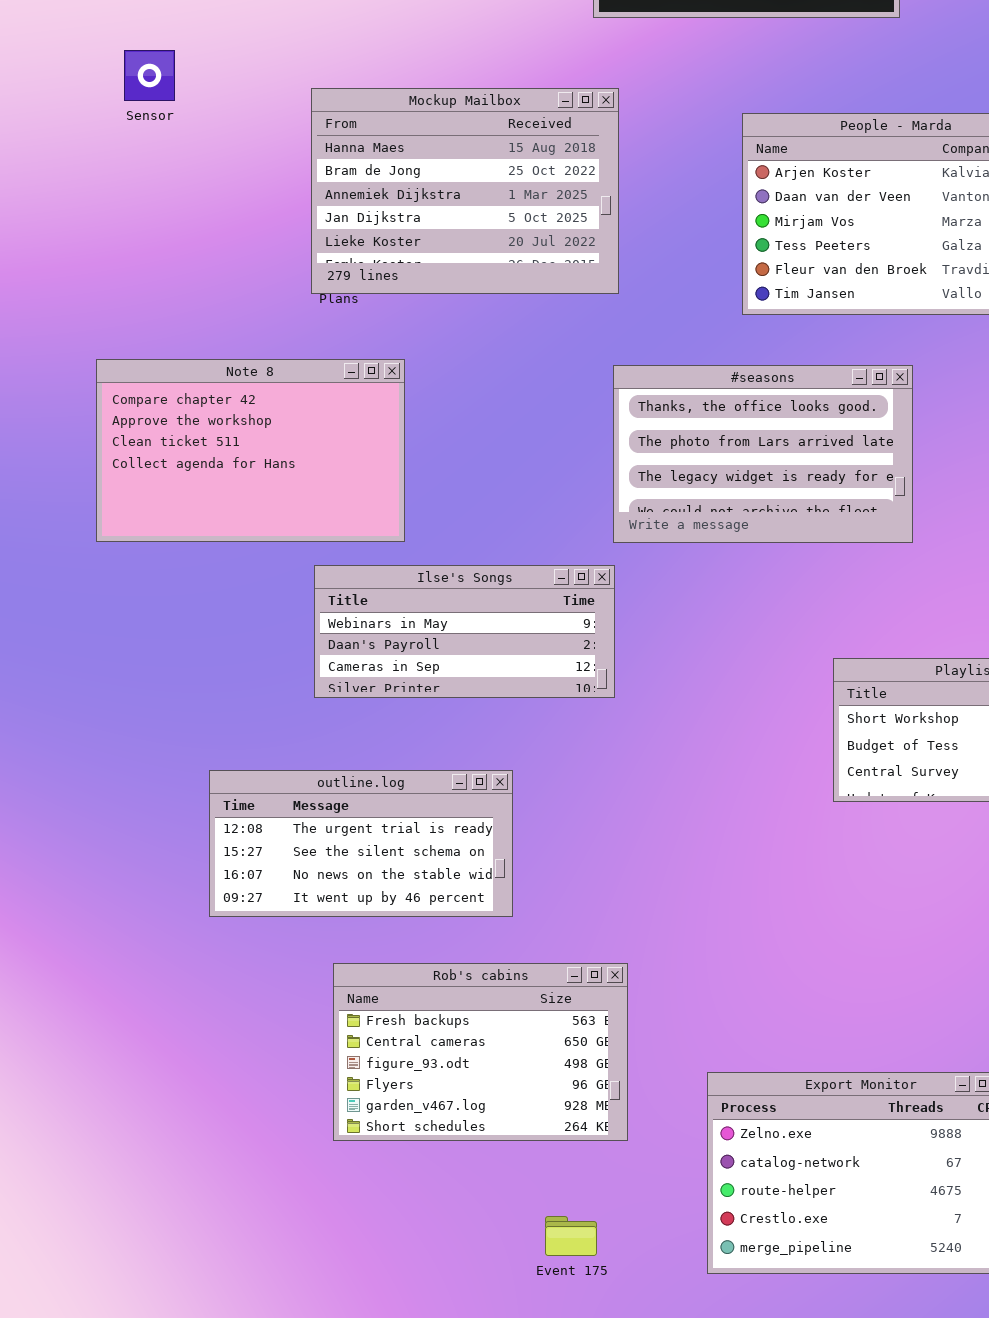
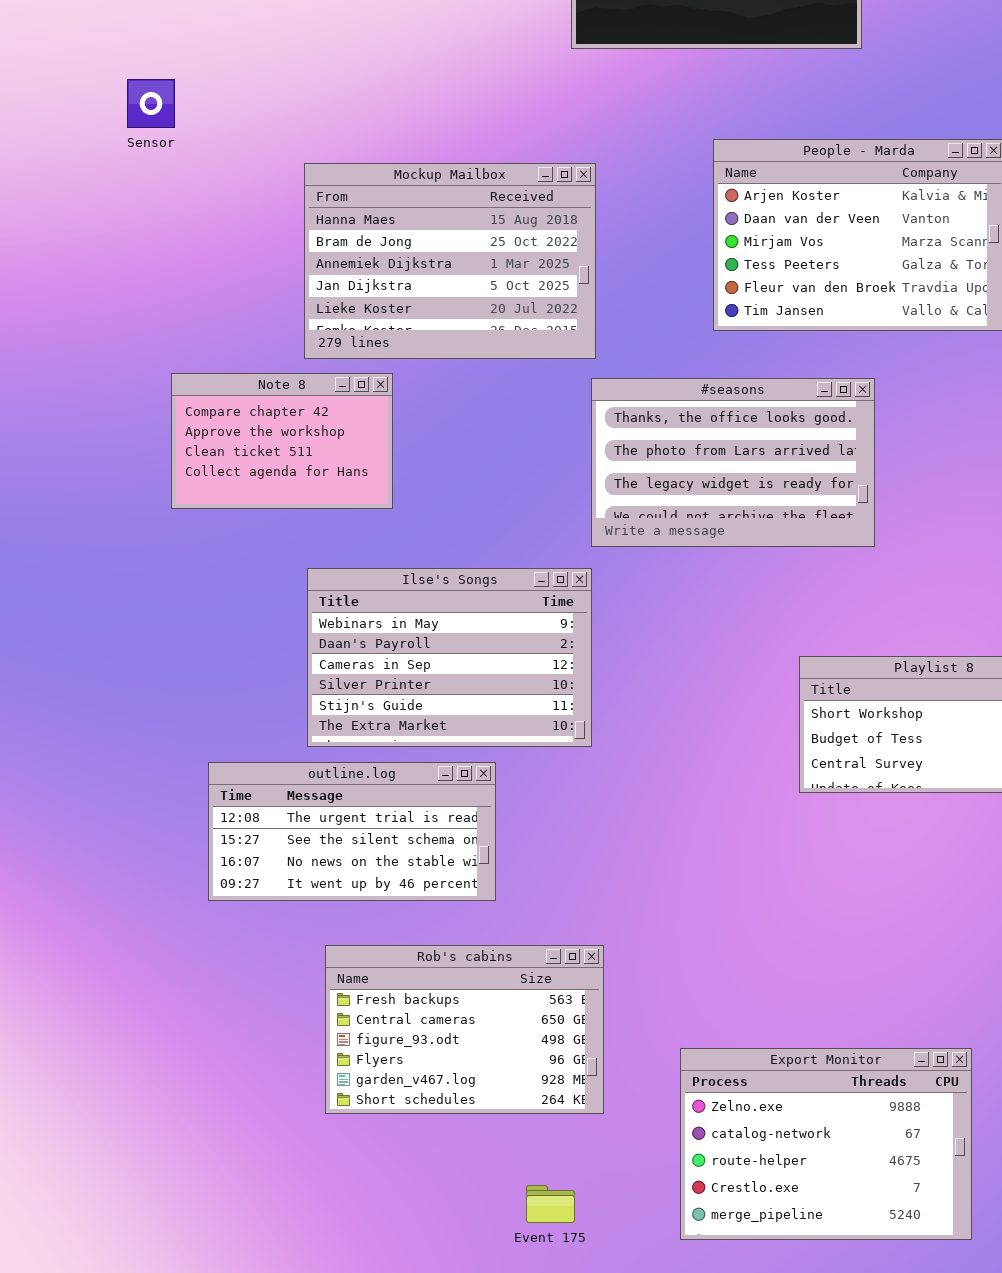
Mockup Mailbox: [311,88,619,294] -> [304,163,596,359], moved
Note 8: [96,359,405,542] -> [171,373,393,509], resized
Ilse's Songs: [314,565,615,698] -> [307,568,592,747], resized

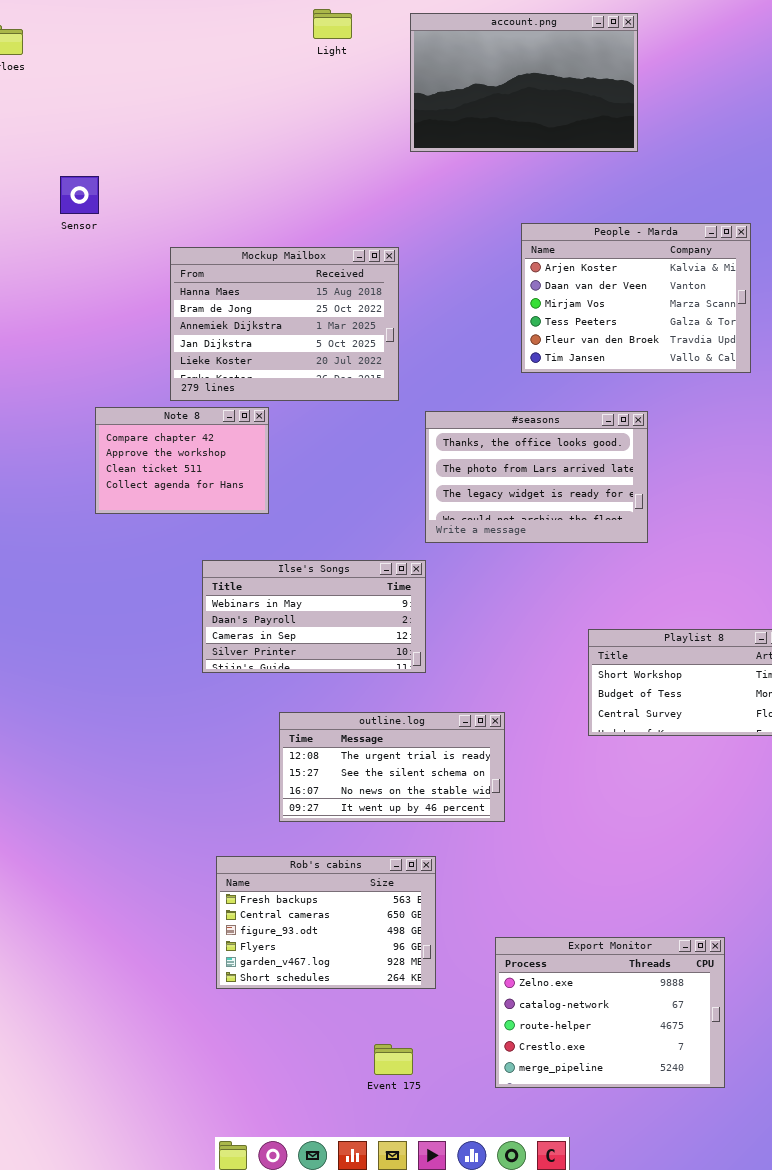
Mockup Mailbox: [304,163,596,359] -> [170,247,399,401], moved
Ilse's Songs: [307,568,592,747] -> [202,560,426,673], resized
outline.log: [208,762,496,901] -> [279,712,505,822], moved

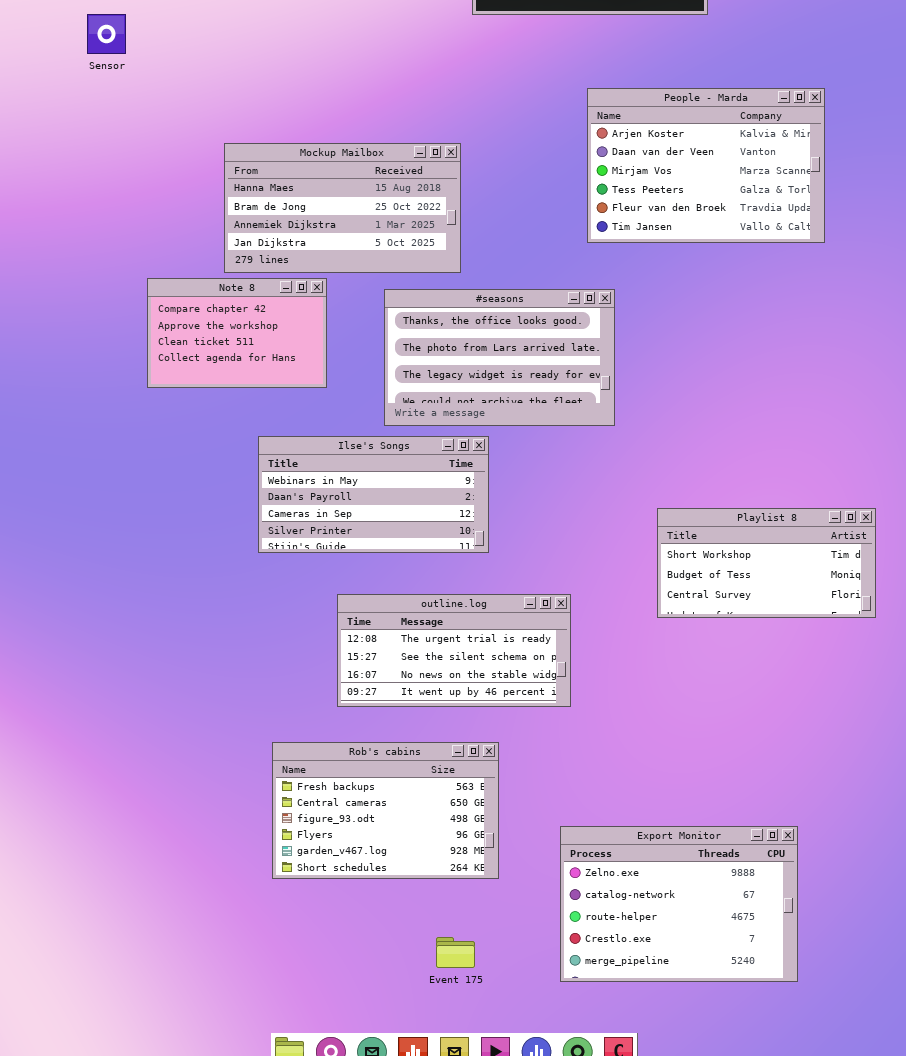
Sensor: [60,176,99,214] -> [87,14,126,54], moved
Mockup Mailbox: [170,247,399,401] -> [224,143,461,273], resized
#seasons: [425,411,648,543] -> [384,289,615,426], moved

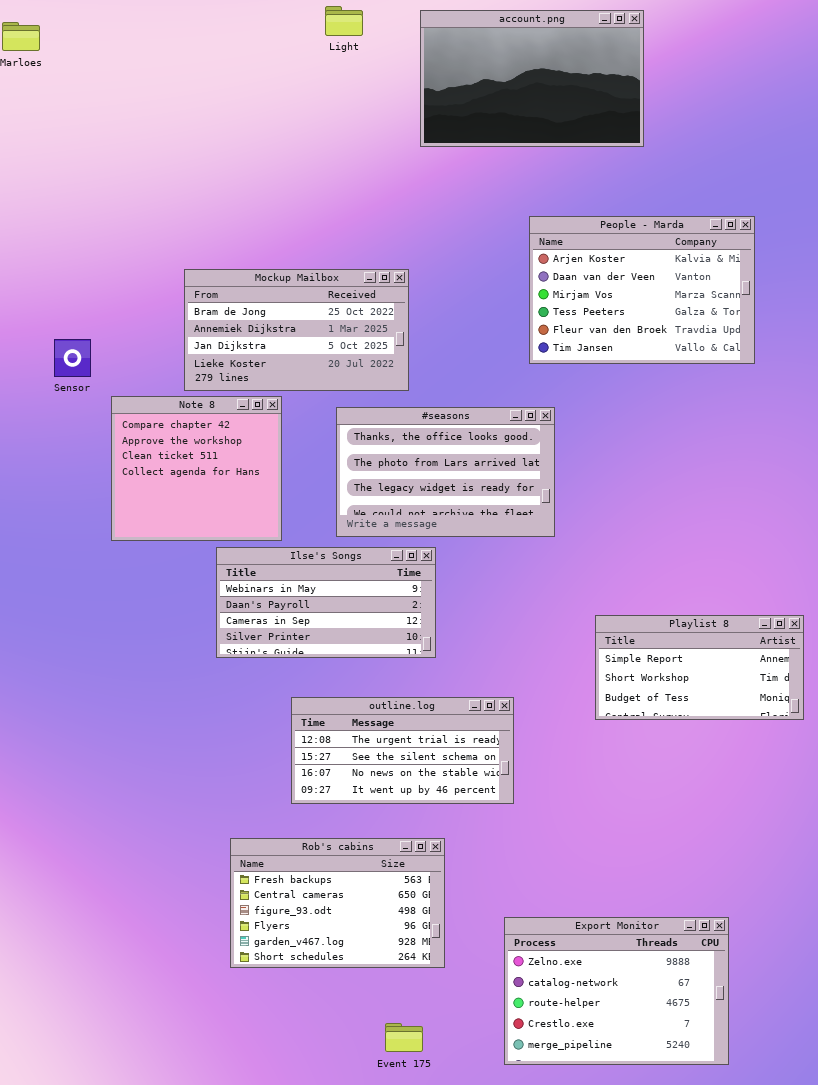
Sensor: [87,14,126,54] -> [54,339,91,377], moved
Mockup Mailbox: [224,143,461,273] -> [184,269,409,391], scrolled down 1 row
Note 8: [147,278,327,388] -> [111,396,282,541], resized
Playlist 8: [657,508,876,618] -> [595,615,804,720], scrolled up 1 row

